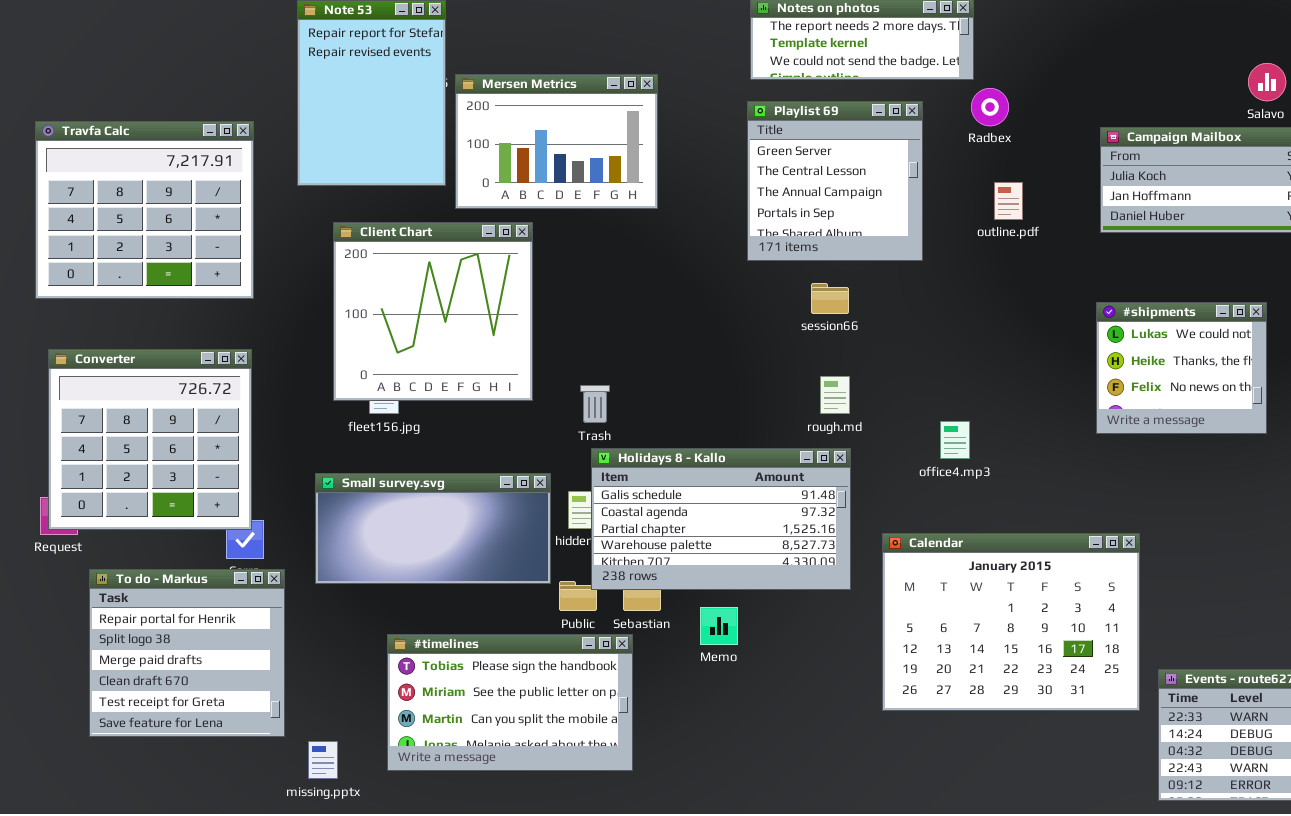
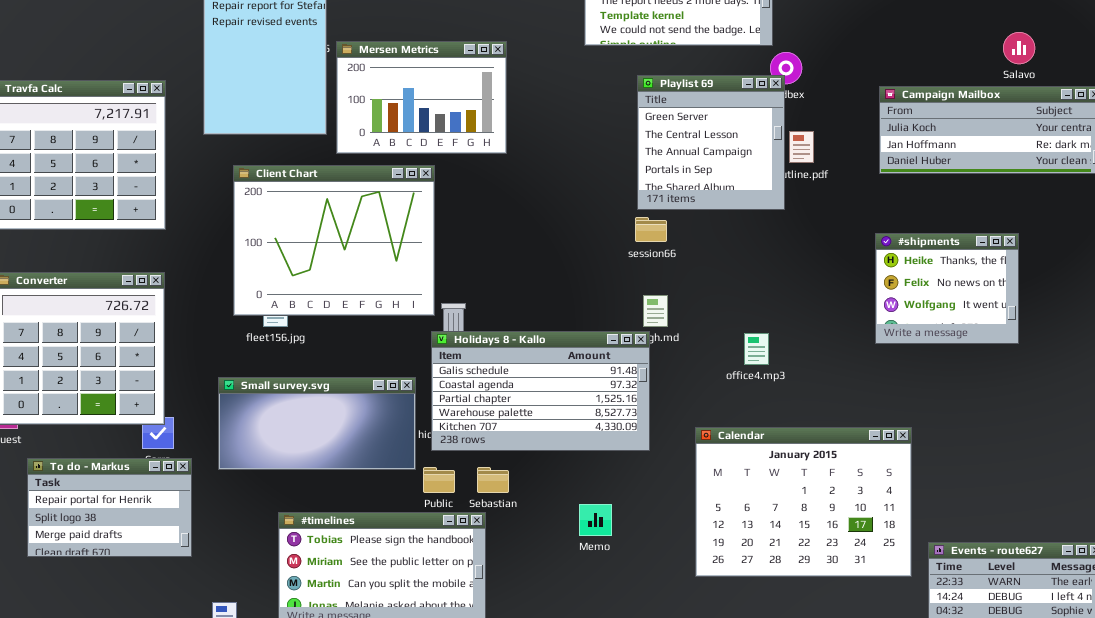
Playlist 69: [747,101,923,261] -> [637,75,785,210], moved
Client Chart: [333,222,533,401] -> [233,165,435,316], resized
#shipments: [1096,302,1267,434] -> [875,233,1019,344], scrolled down 1 row
Holidays 8 - Kallo: [591,448,851,590] -> [431,331,650,451], moved
To do - Markus: [89,569,285,737] -> [27,458,192,557], resized
Memo: [700,607,738,645] -> [579,504,612,536], moved

